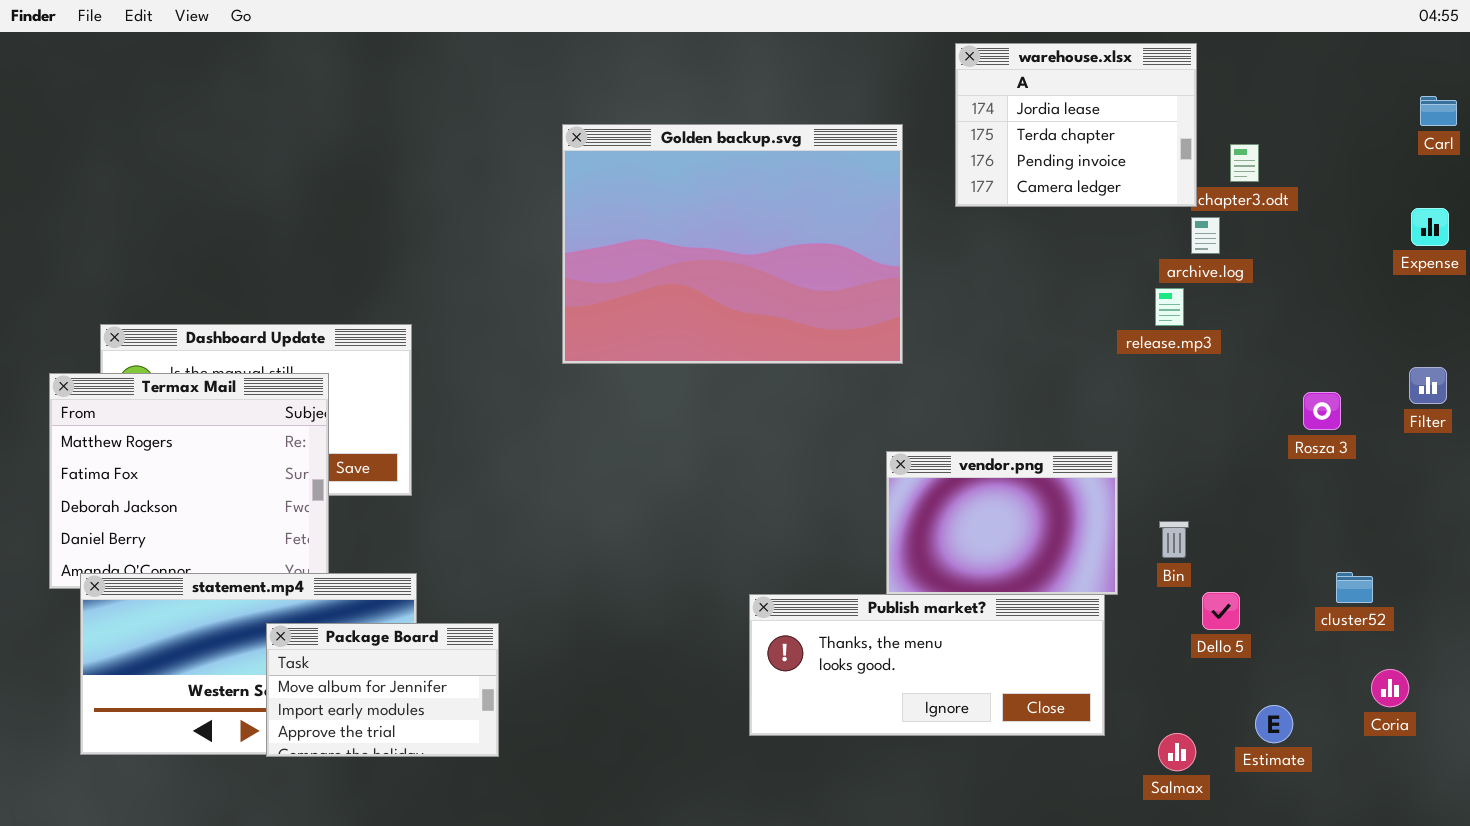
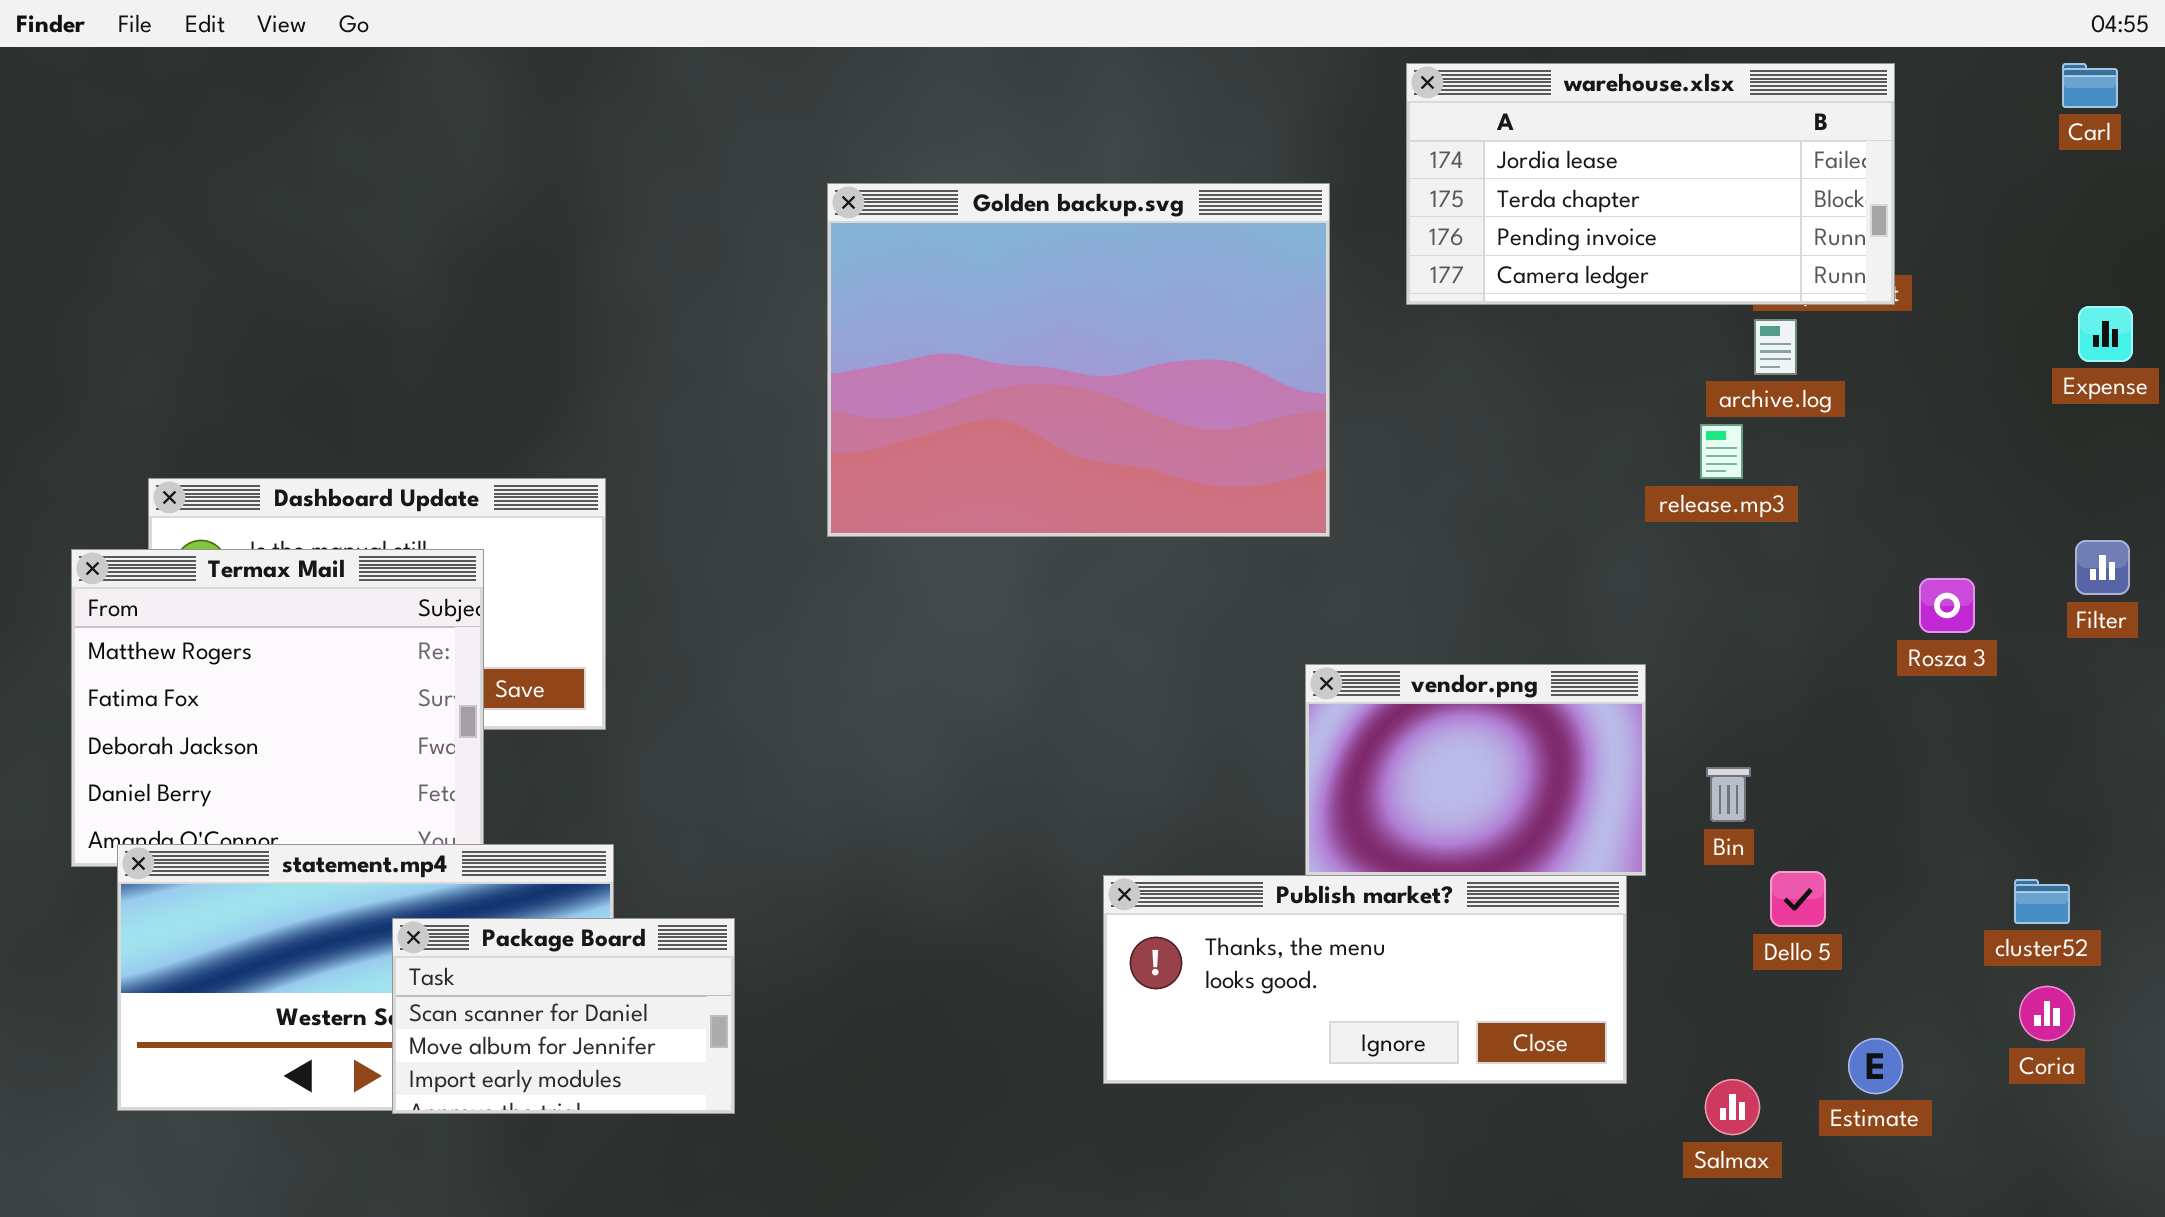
warehouse.xlsx: [955,43,1197,207] -> [1406,63,1895,305], resized
Carl: [1420,96,1457,126] -> [2062,63,2118,108], moved
cluster52: [1336,572,1373,603] -> [2014,879,2070,924], moved
Package Board: [266,623,499,757] -> [392,918,735,1114], scrolled up 1 row

